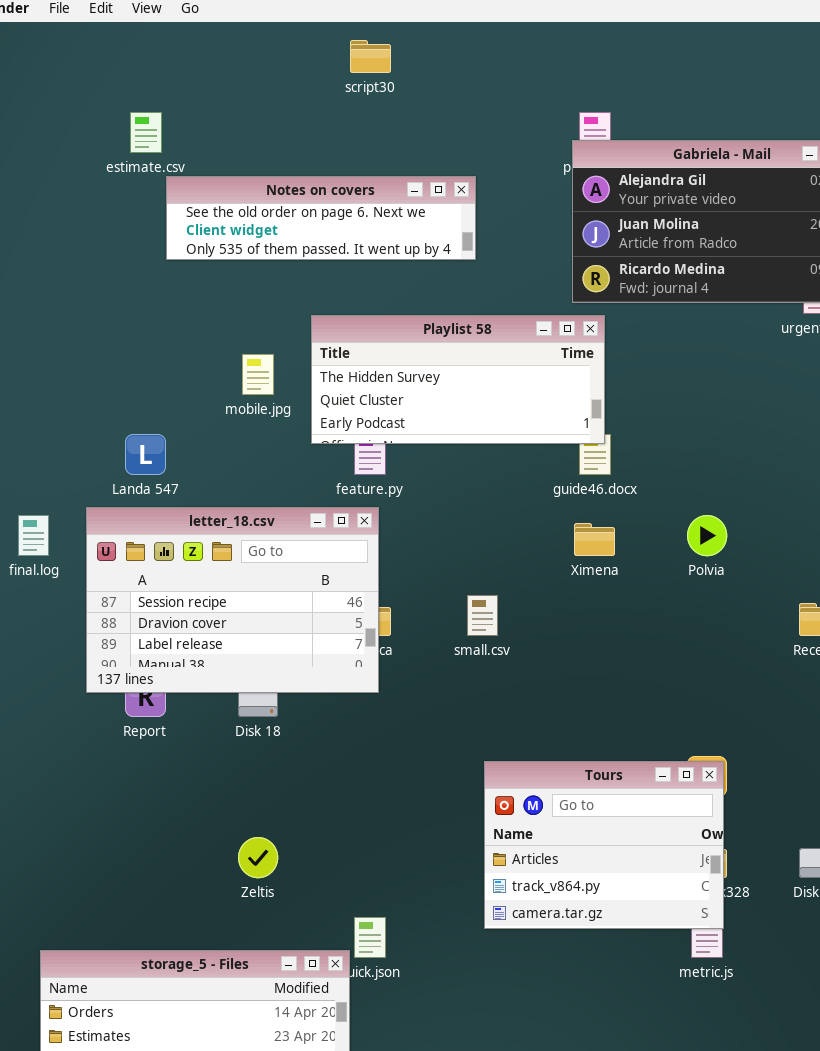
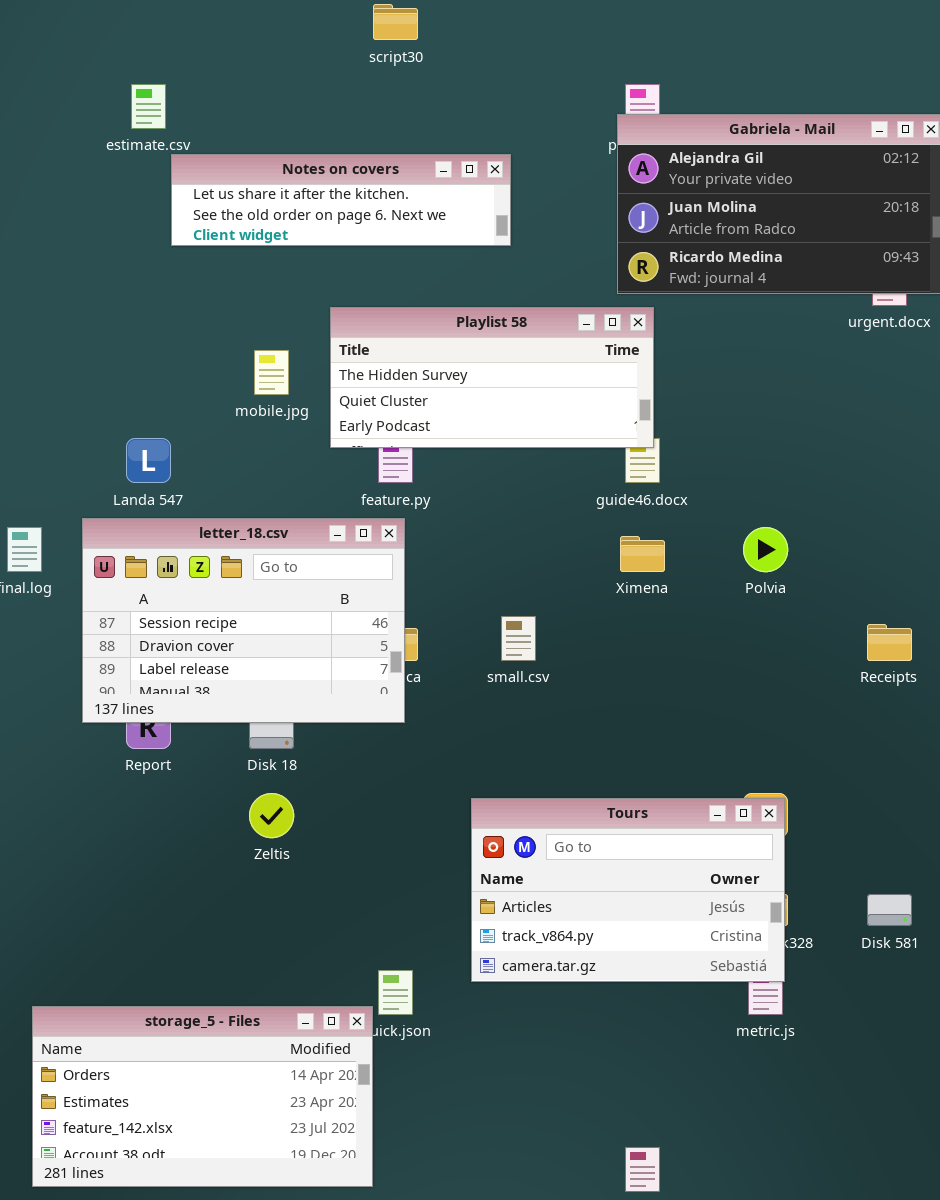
Notes on covers: [166,176,476,260] -> [171,154,511,246], scrolled up 1 row
Tours: [484,761,724,929] -> [471,798,785,982], resized
Zeltis: [238,837,278,878] -> [249,793,294,838], moved

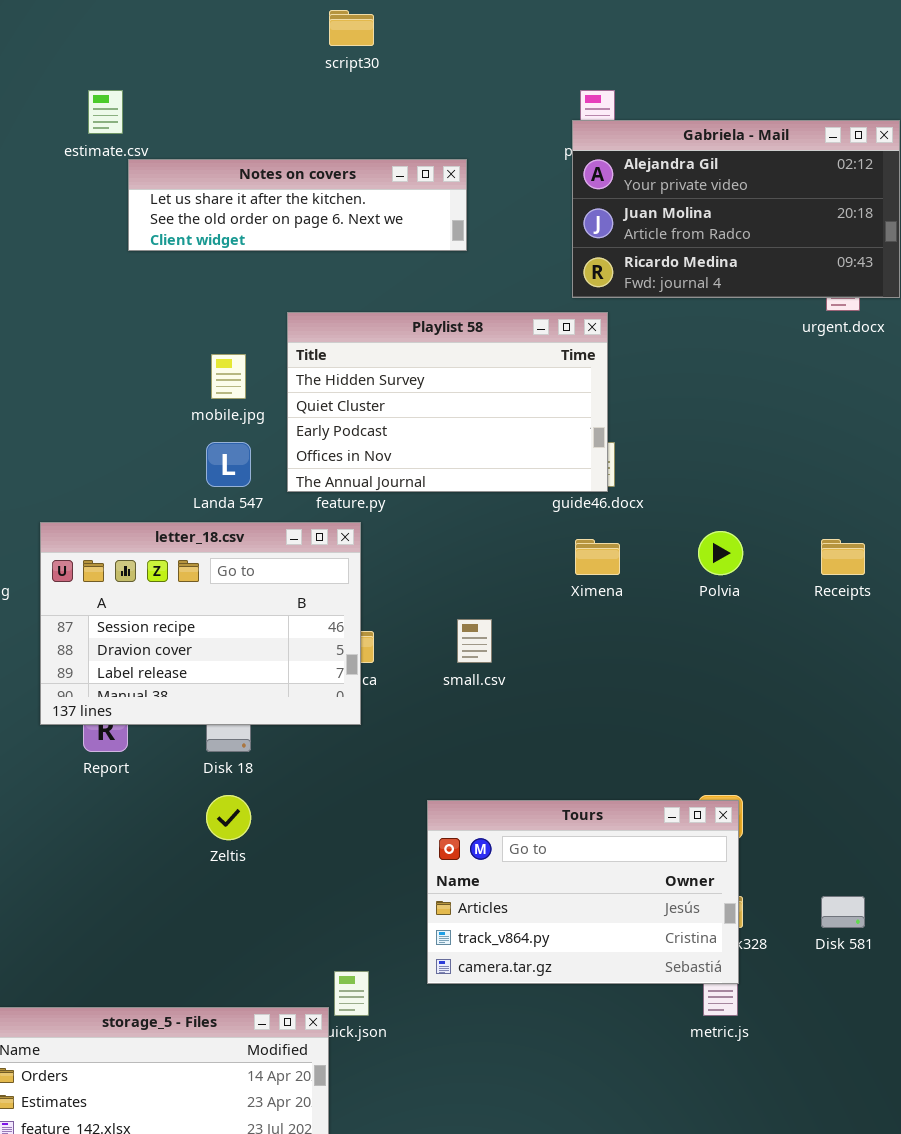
Playlist 58: [330,307,654,448] -> [287,312,608,492], resized
Landa 547: [126,438,171,483] -> [206,442,251,487], moved
Receipts: [867,624,912,661] -> [821,539,865,575], moved

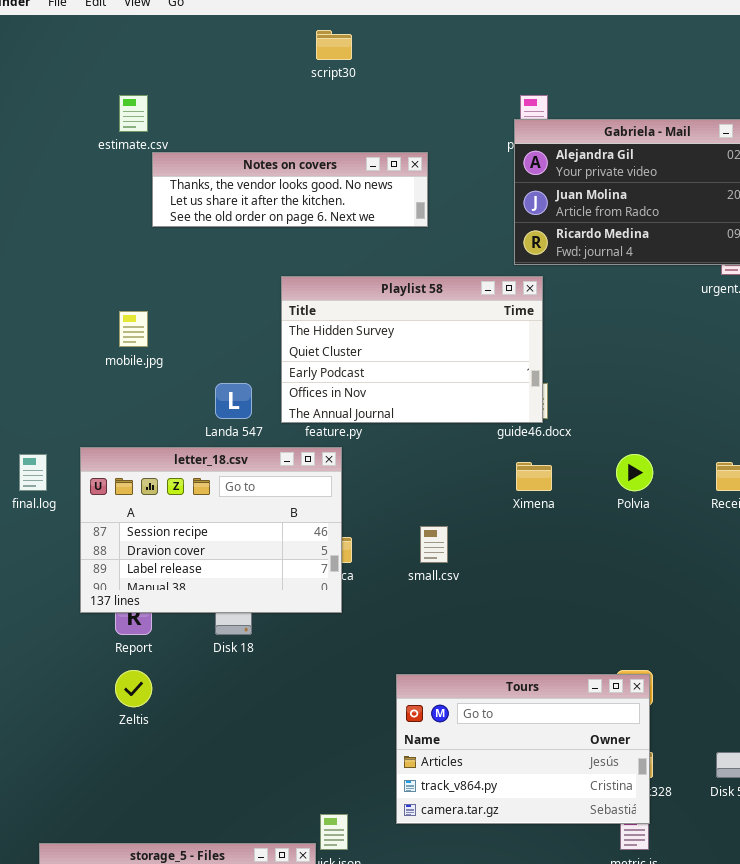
Notes on covers: [128,159,467,251] -> [152,152,428,227], scrolled up 1 row
mobile.jpg: [211,354,246,399] -> [119,311,148,347], moved
Zeltis: [206,795,251,840] -> [115,670,152,707], moved

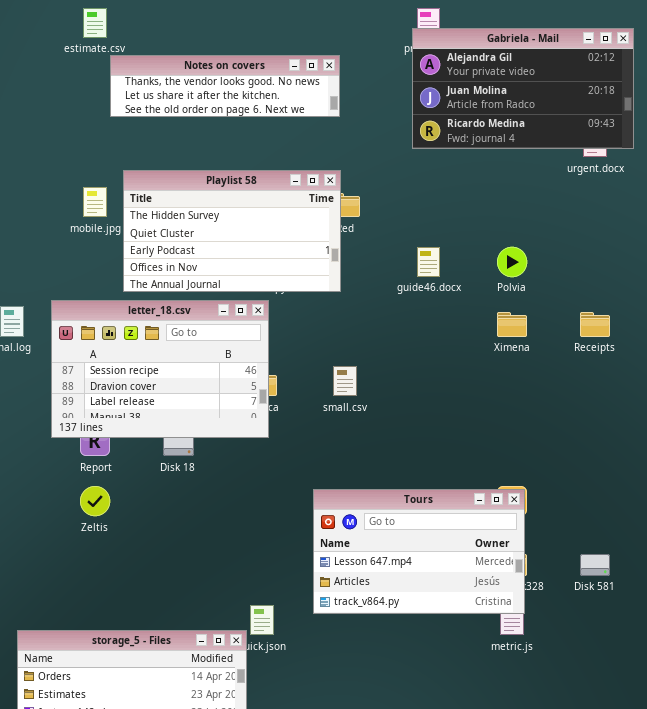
Playlist 58: [281,276,543,423] -> [123,170,341,292], moved
Polvia: [616,454,653,491] -> [497,247,527,277], moved
Ximena: [516,462,552,491] -> [497,312,527,337], moved
Tours: [396,674,650,824] -> [313,489,525,614], scrolled up 1 row

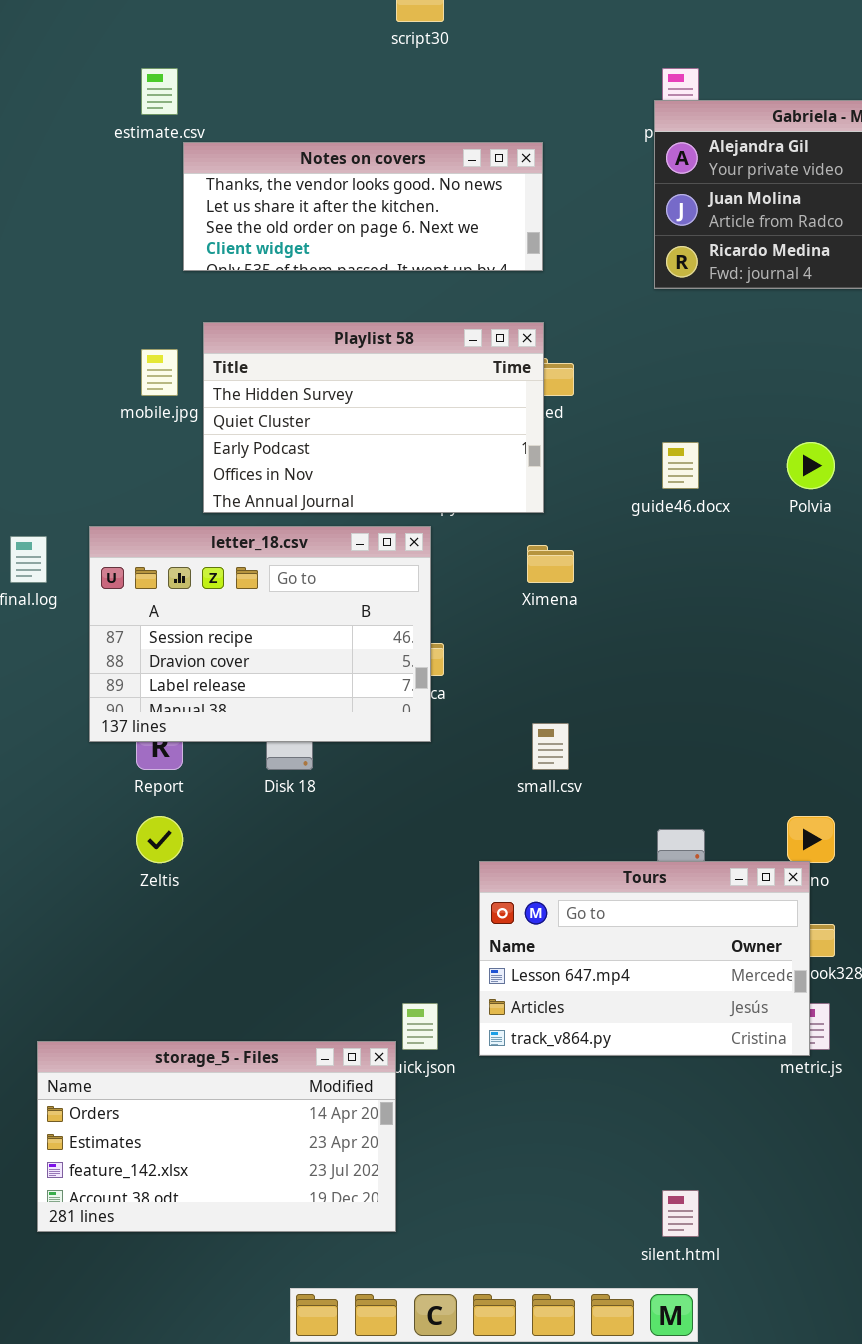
Notes on covers: [110,55,340,117] -> [183,142,543,271], resized
Ximena: [497,312,527,337] -> [527,545,574,583], moved
small.csv: [333,366,357,396] -> [532,723,569,770], moved
Tours: [313,489,525,614] -> [479,861,810,1056], moved

